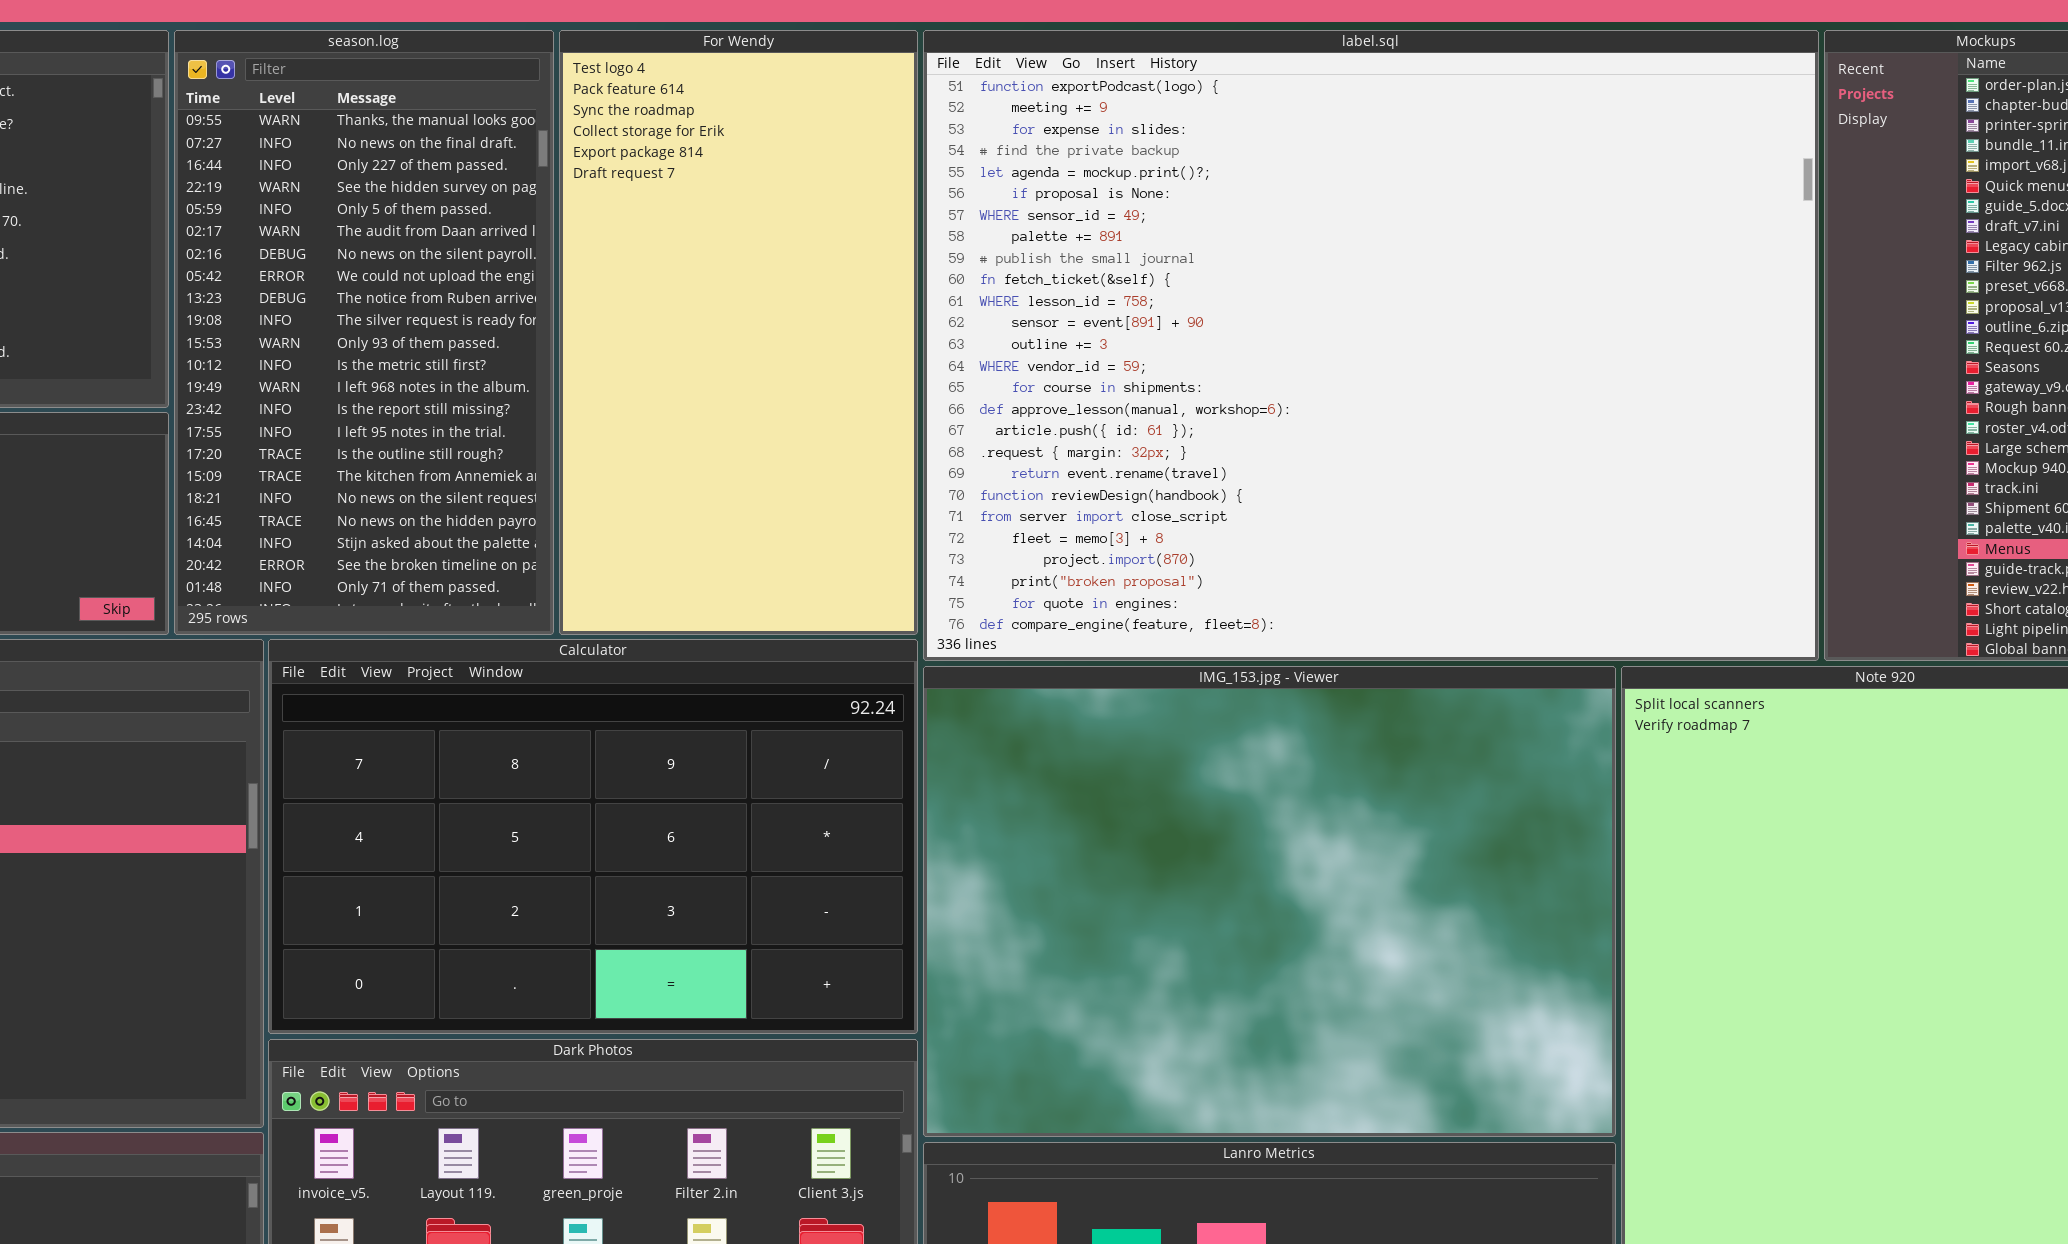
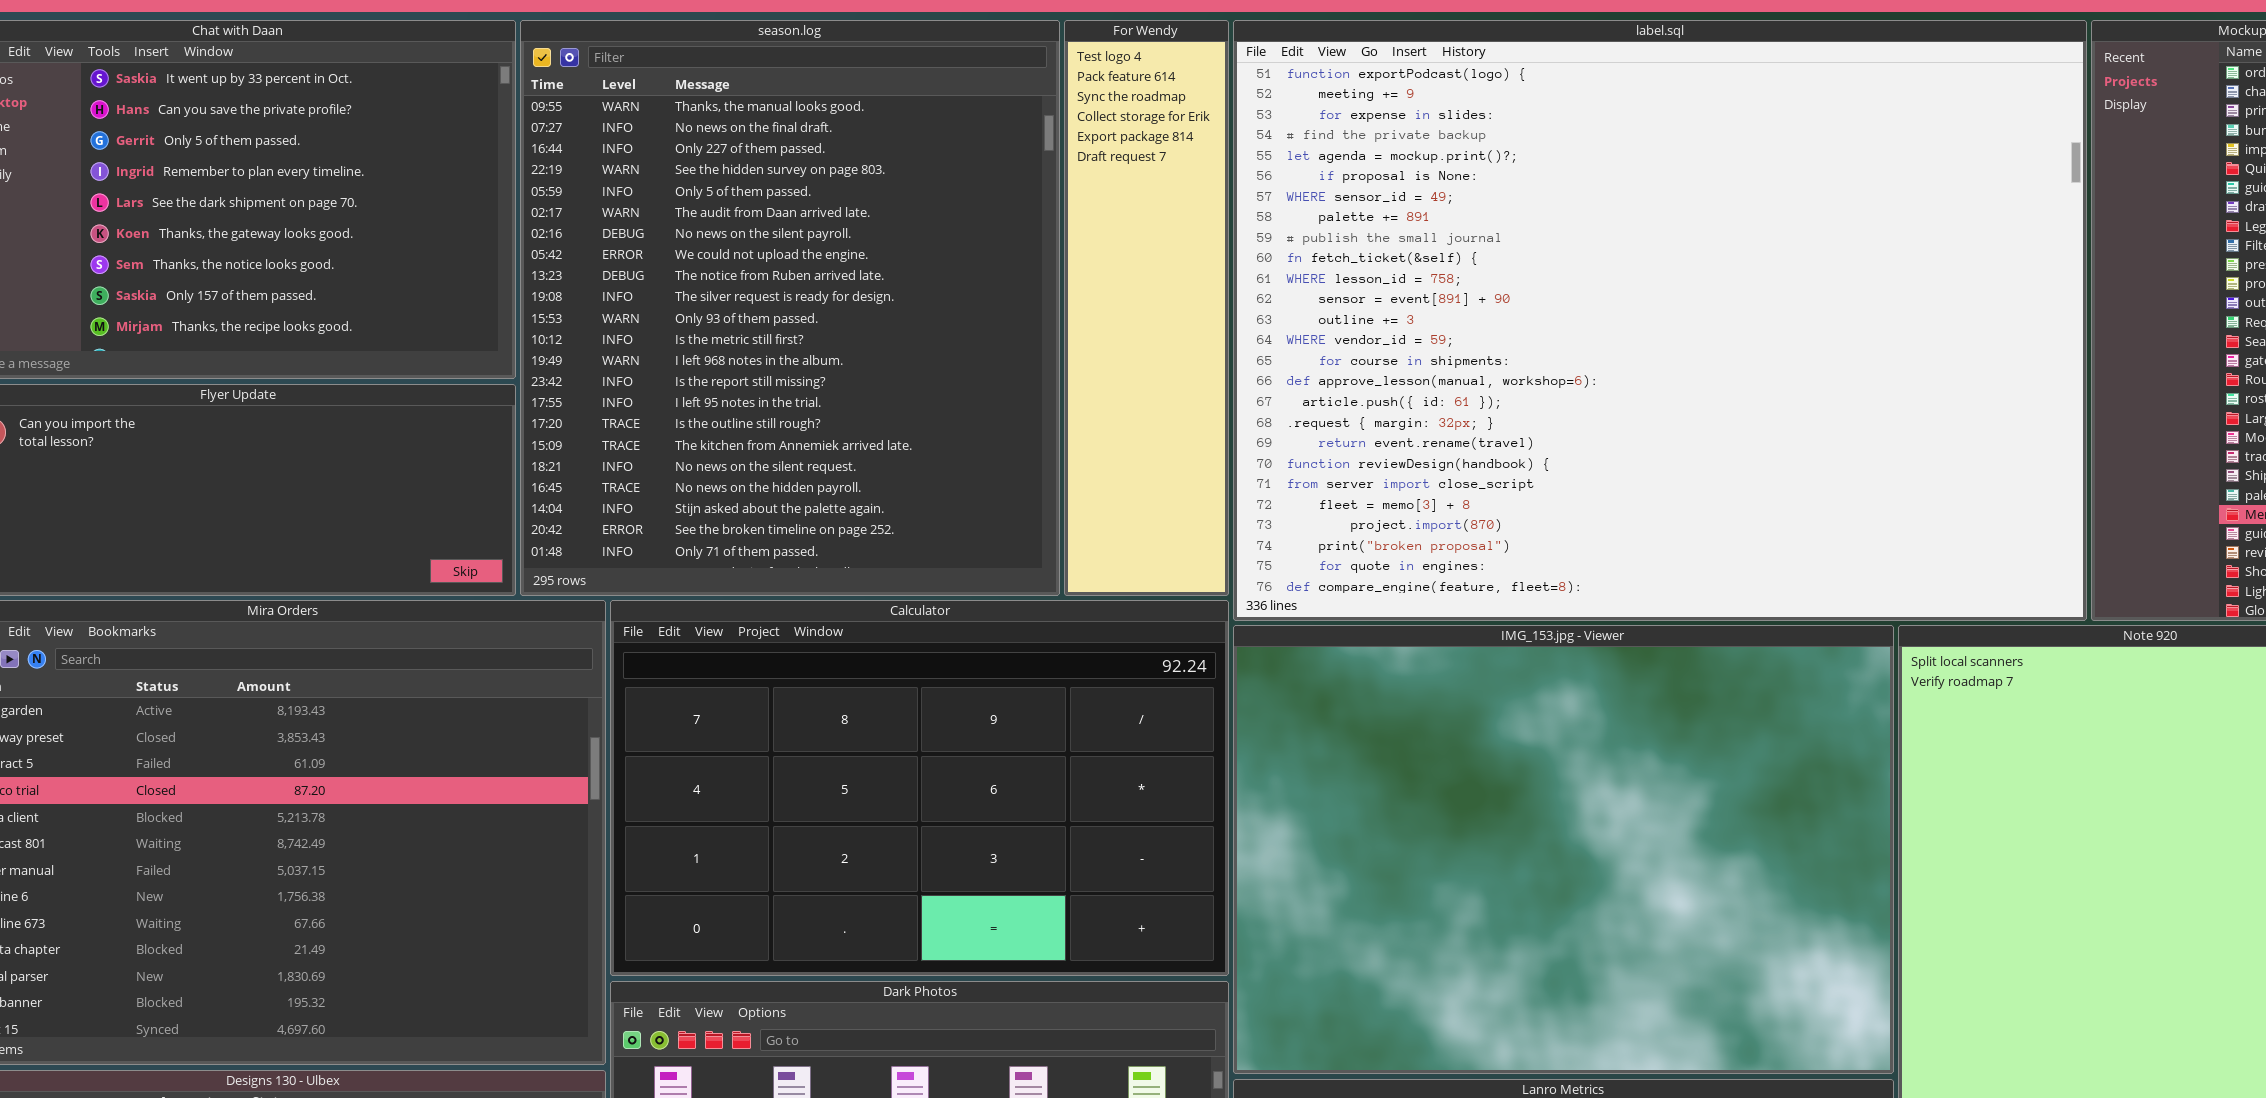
season.log: [174,30,554,635] -> [520,20,1060,596], resized
For Wendy: [559,30,918,635] -> [1064,20,1229,596], resized

